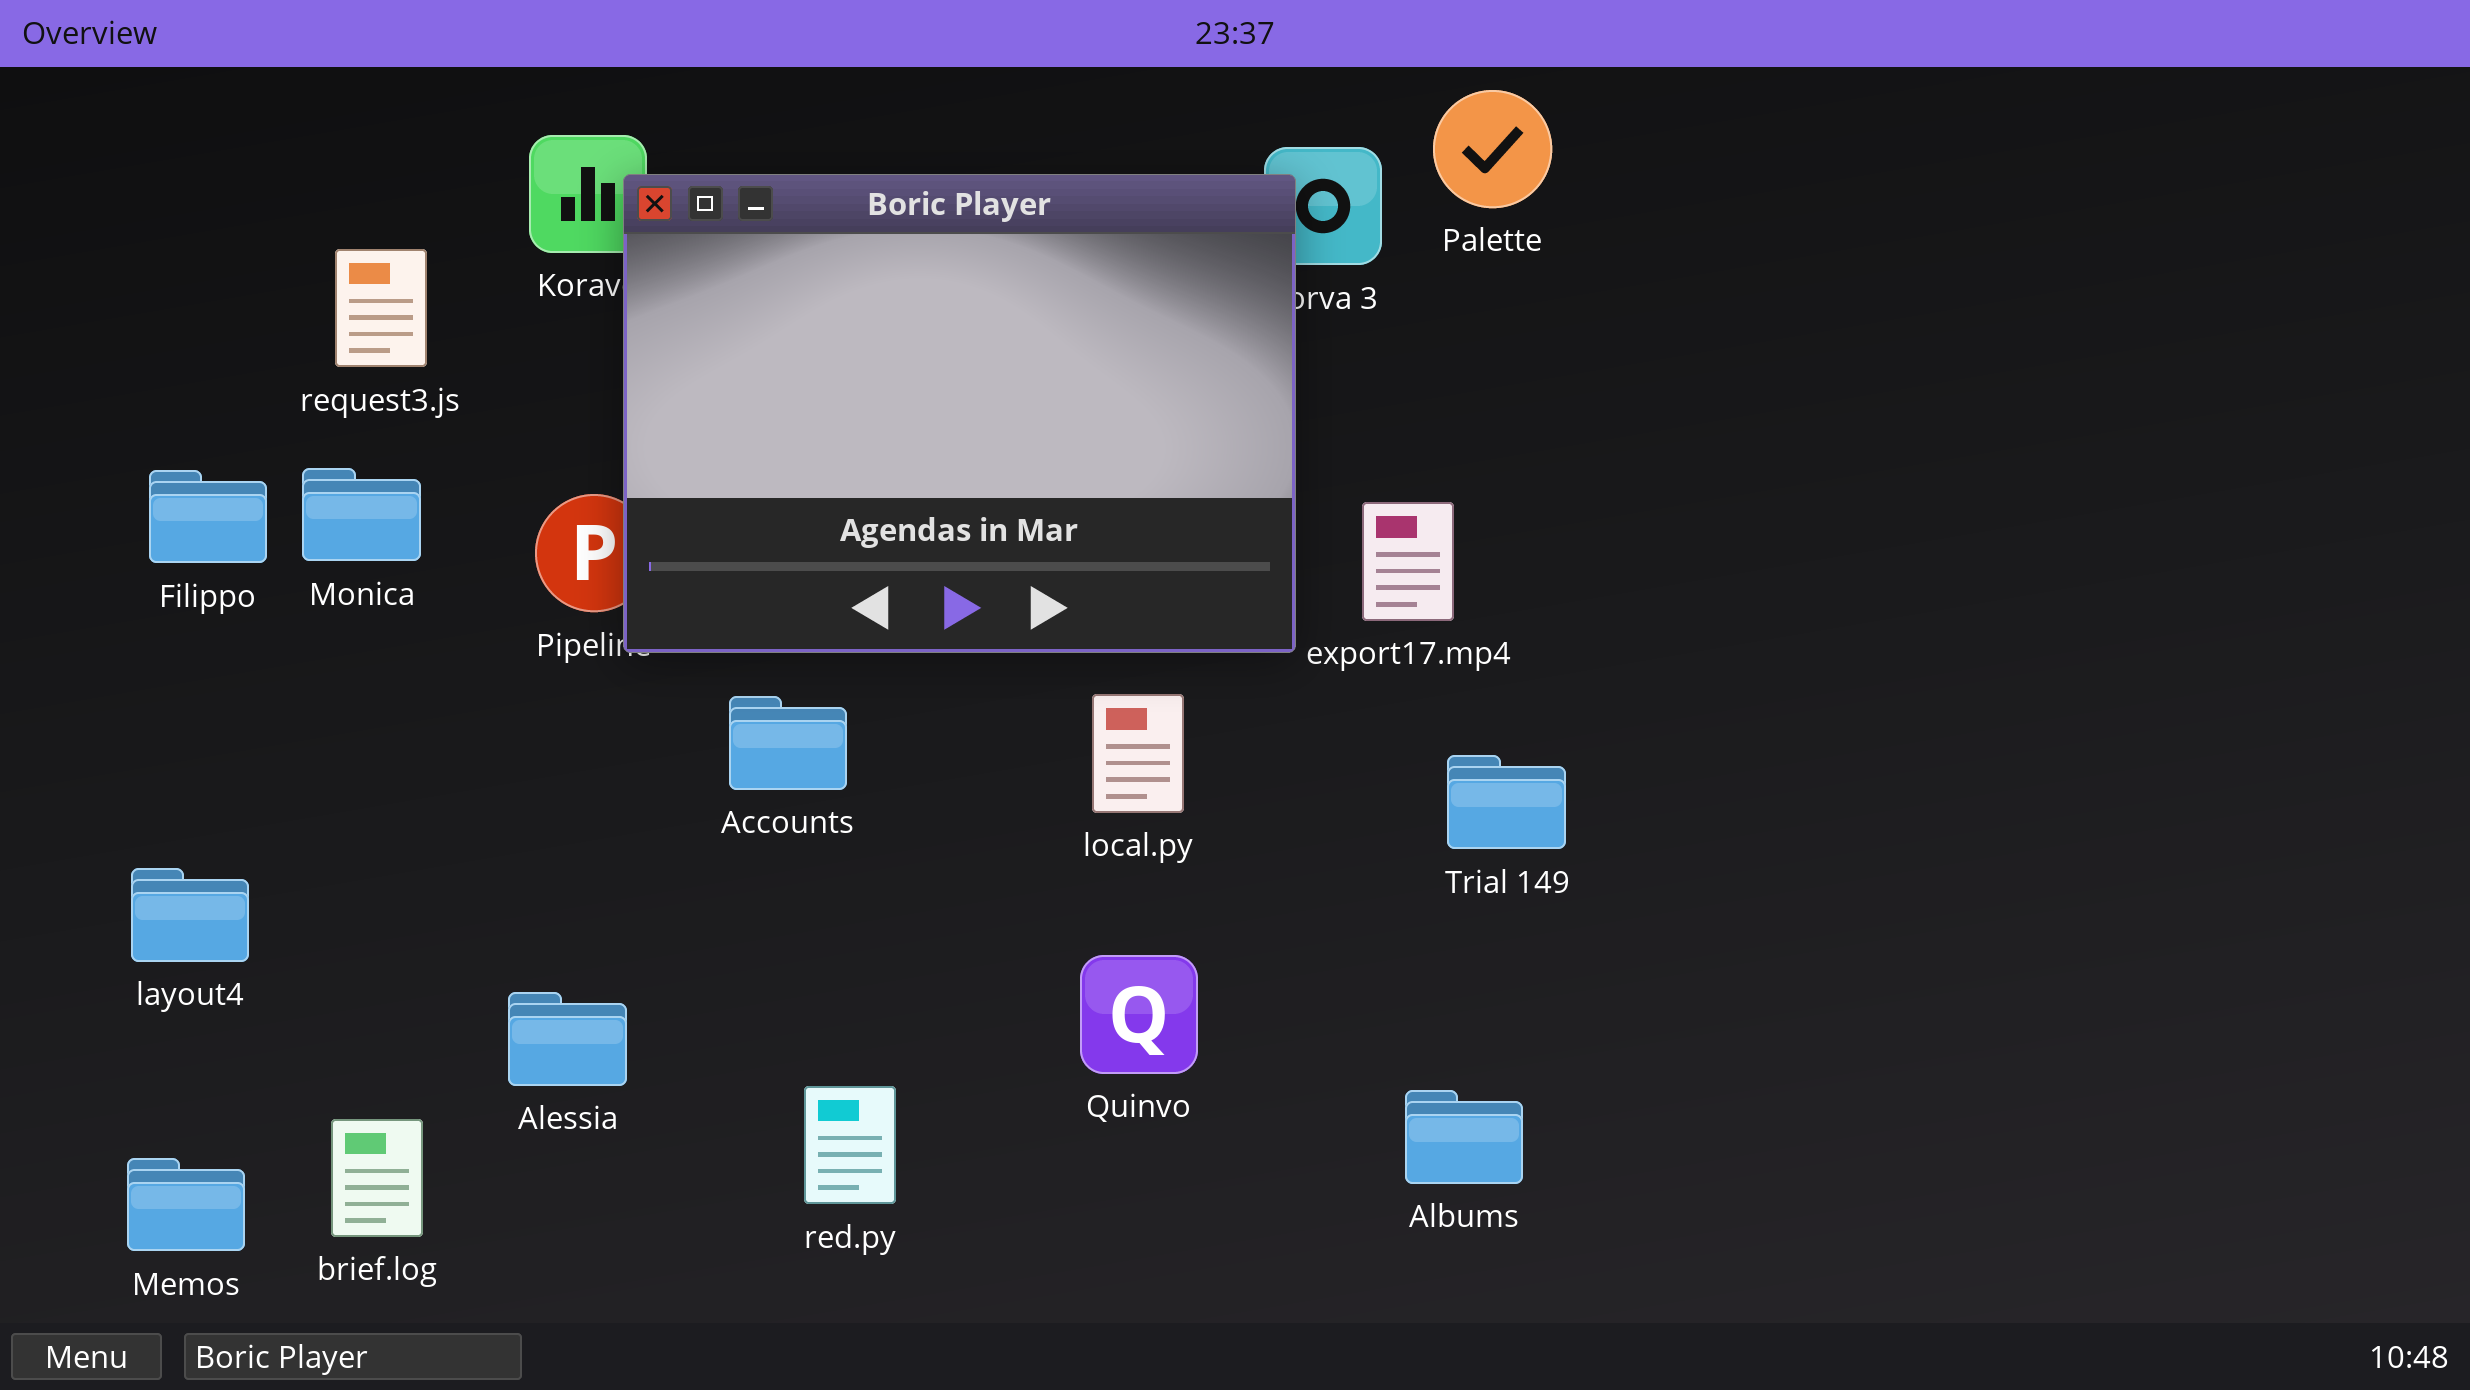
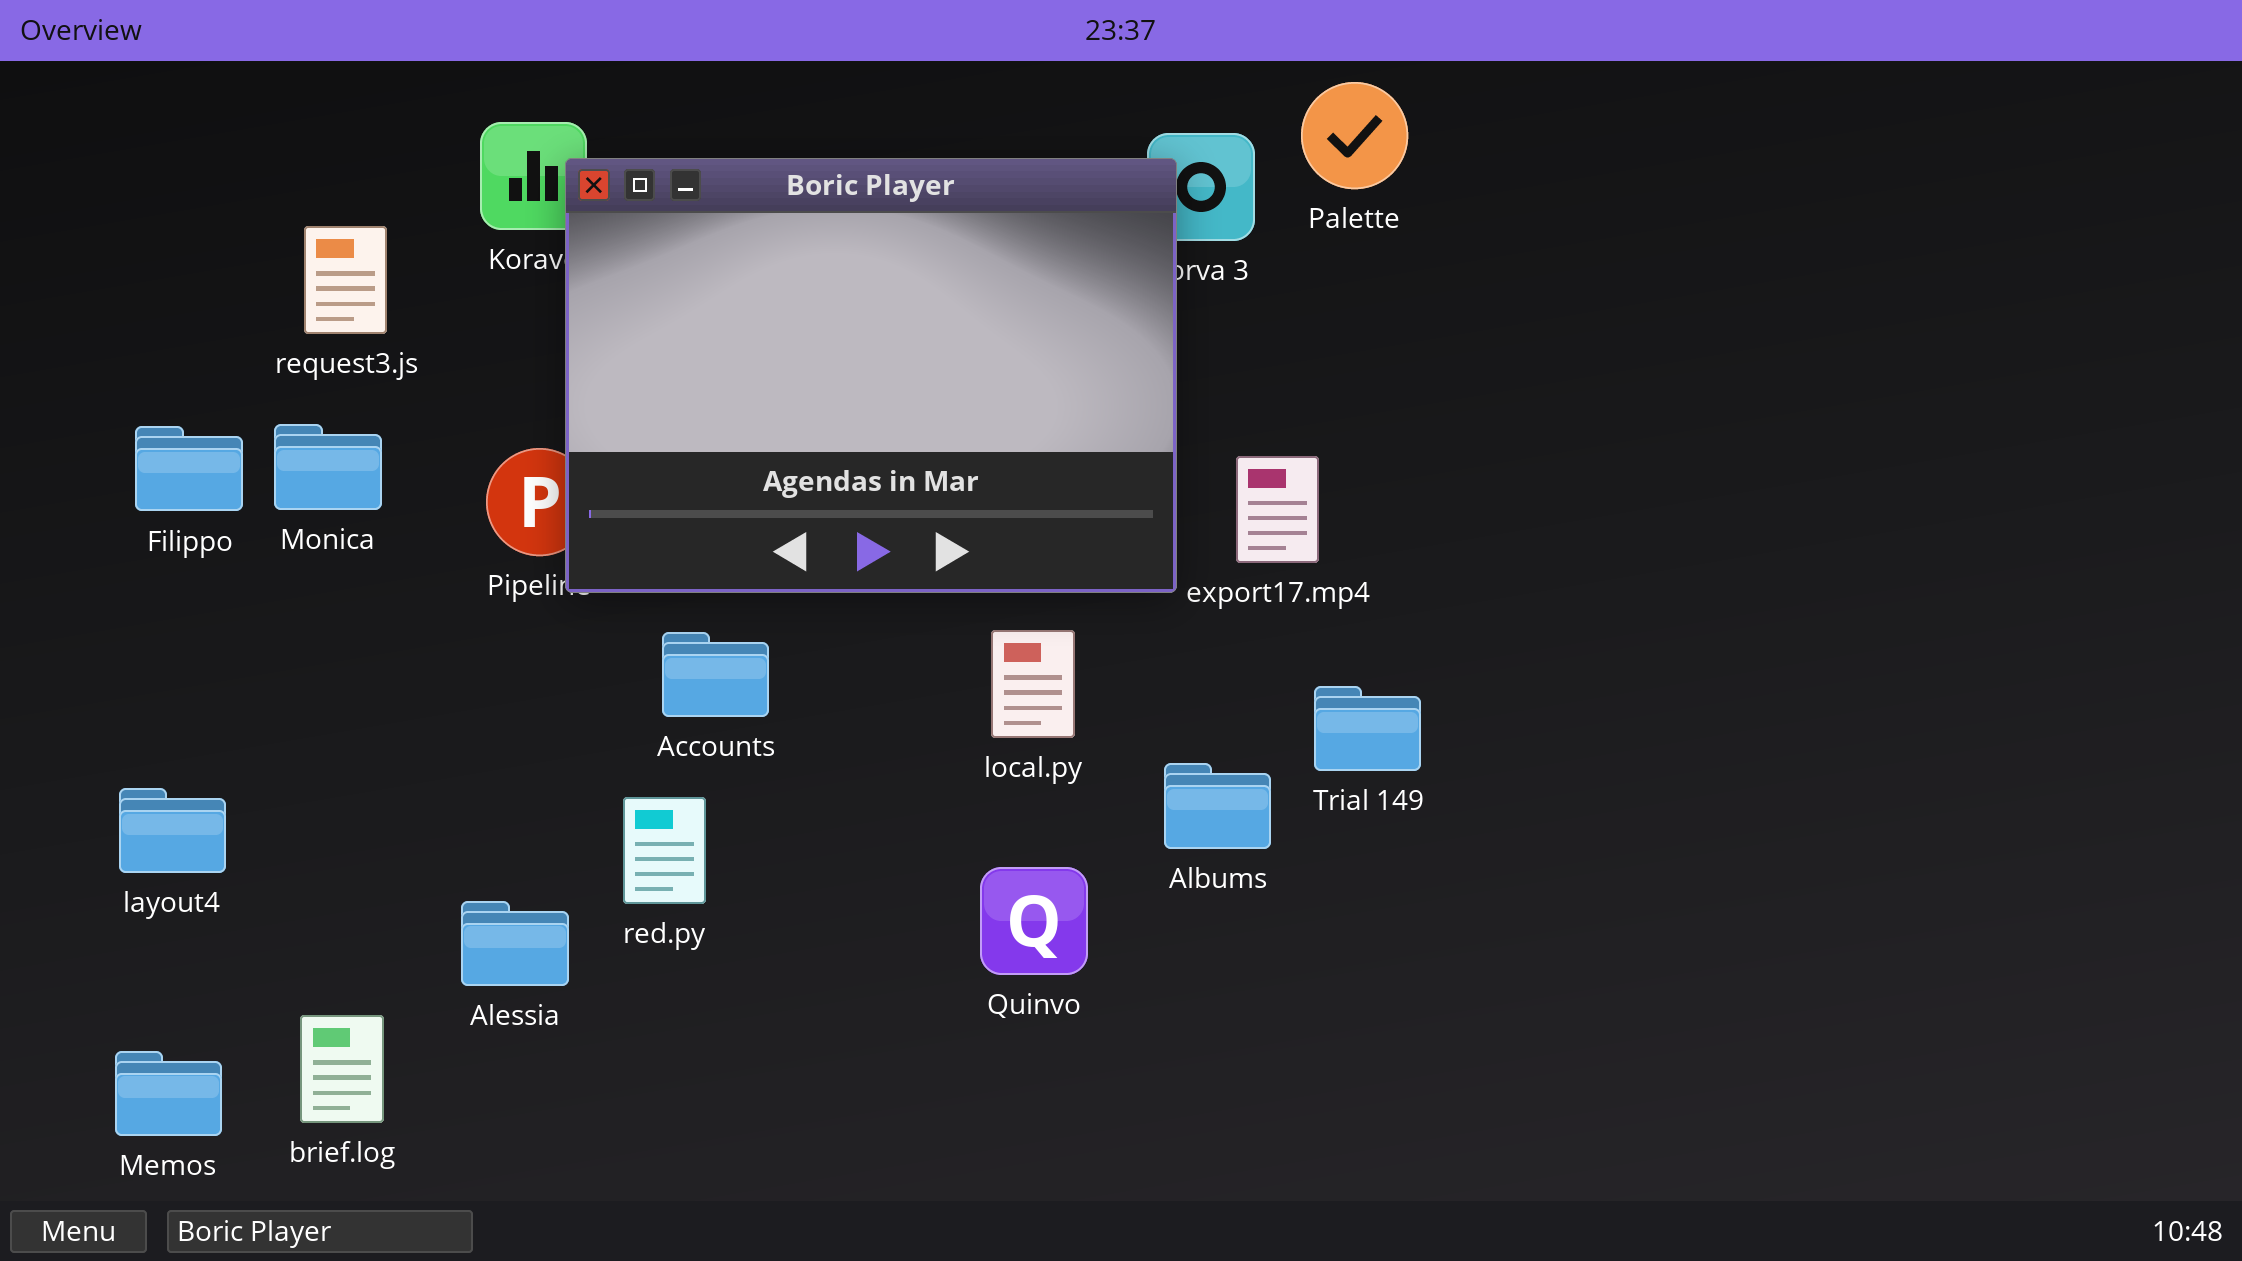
red.py: [804,1086,896,1204] -> [623,797,706,904], moved
Albums: [1405,1090,1523,1184] -> [1164,763,1271,849], moved

